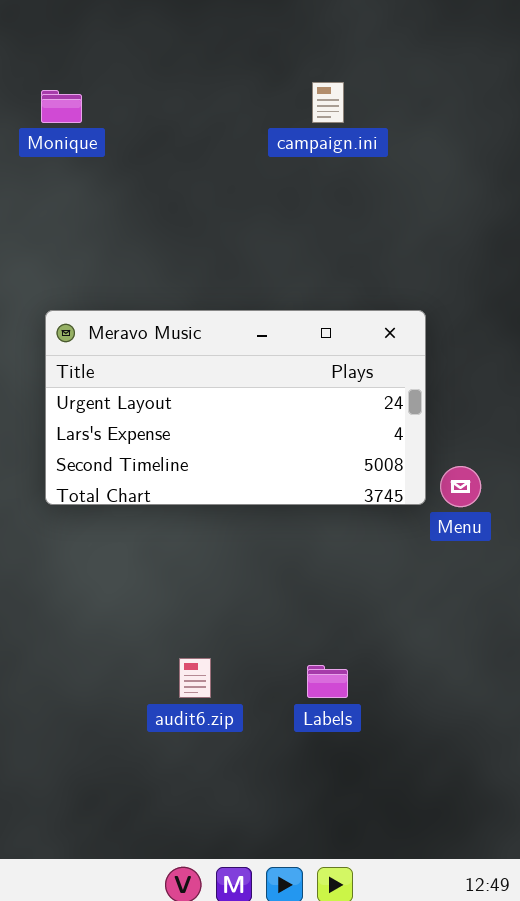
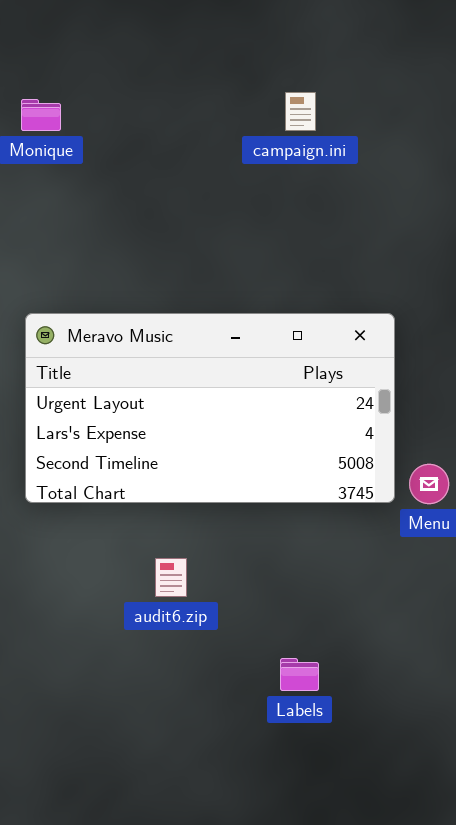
audit6.zip: [179,658,211,698] -> [155,558,187,597], moved

